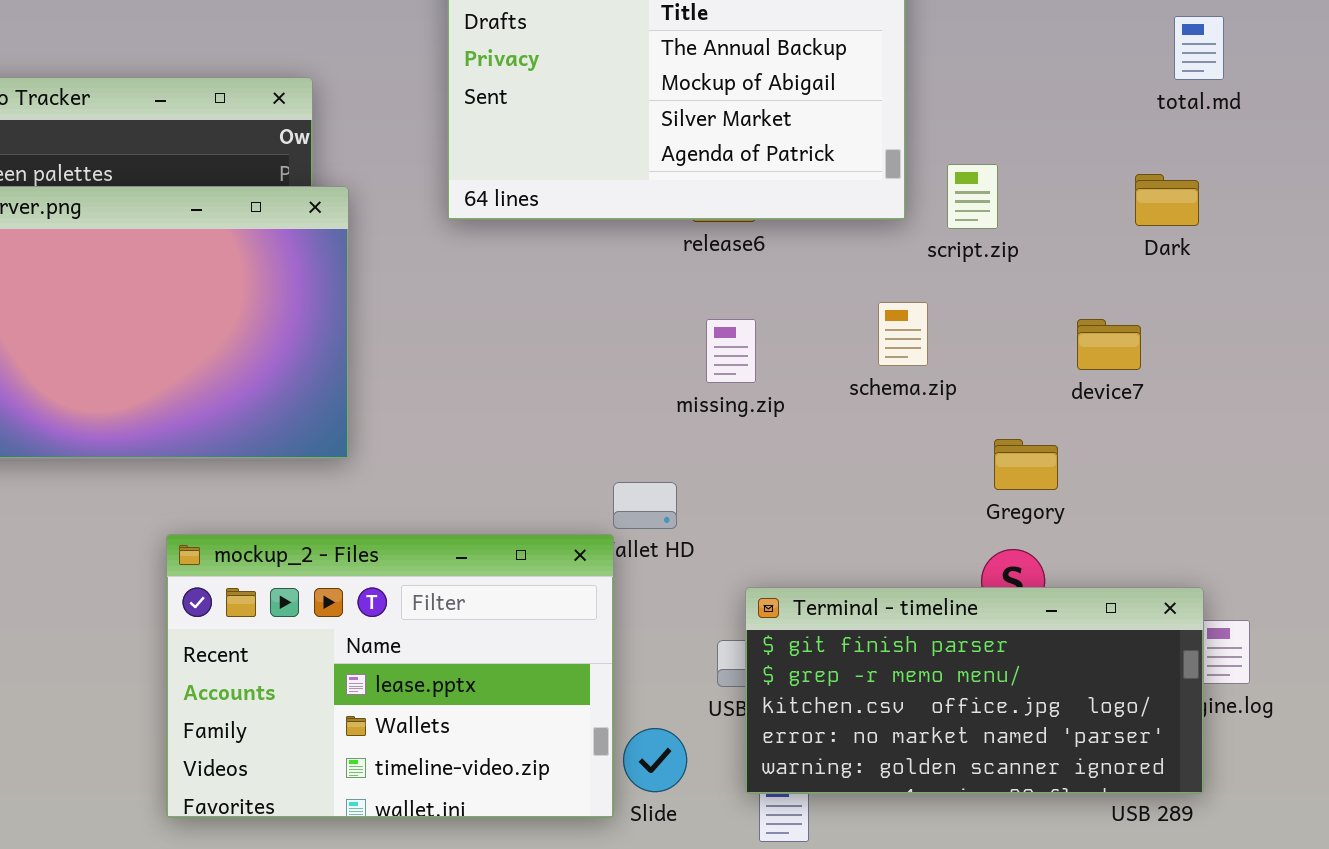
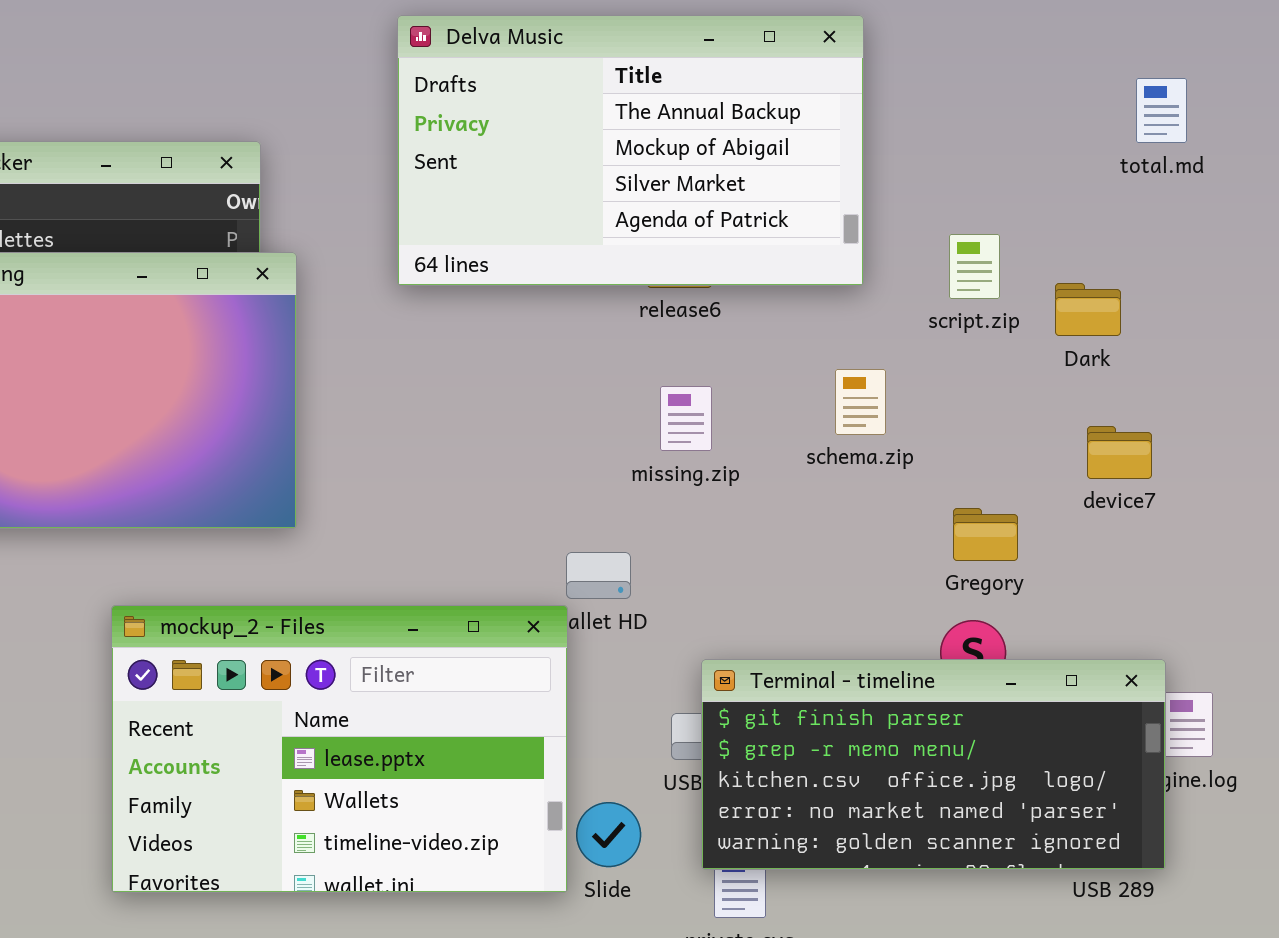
script.zip: [947,164,998,229] -> [949,234,1000,299], moved
Dark: [1135,174,1199,226] -> [1055,283,1121,336], moved
device7: [1077,319,1141,370] -> [1087,426,1152,479], moved

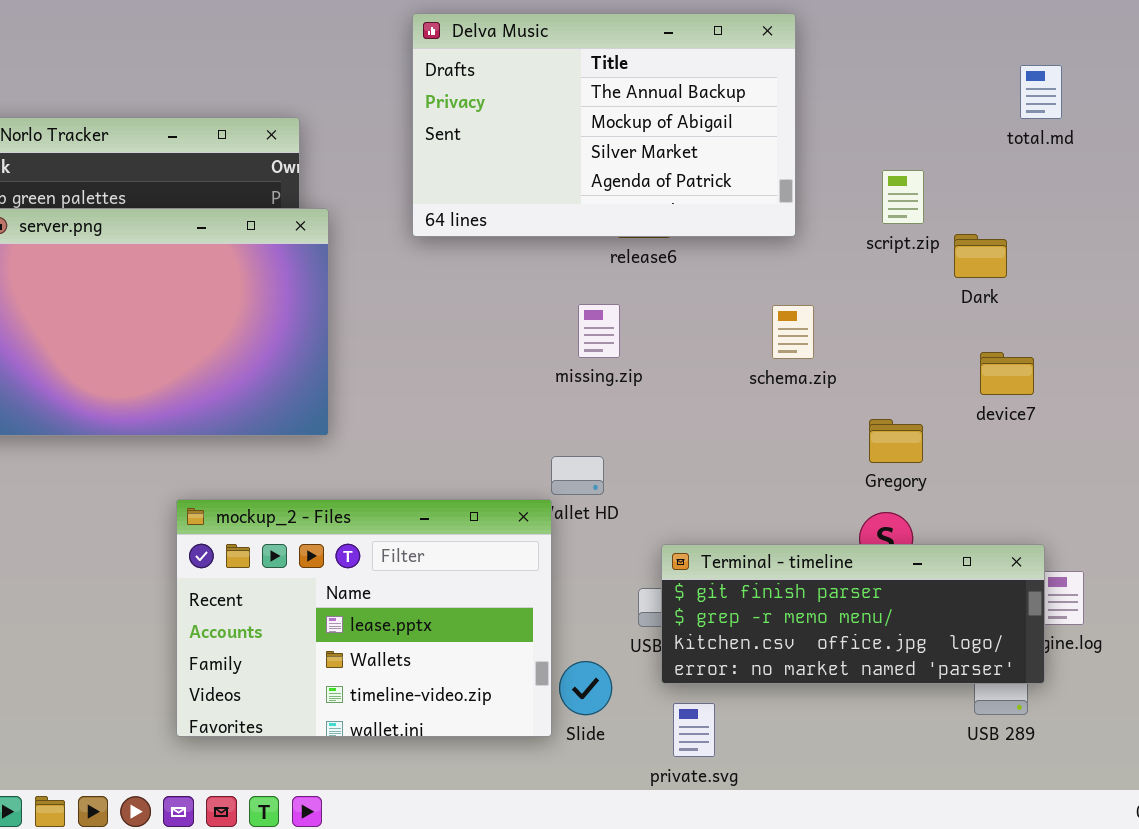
script.zip: [949,234,1000,299] -> [882,170,924,224], moved
missing.zip: [660,386,712,451] -> [578,304,620,358], moved
Terminal - timeline: [701,659,1166,870] -> [661,544,1045,684], resized

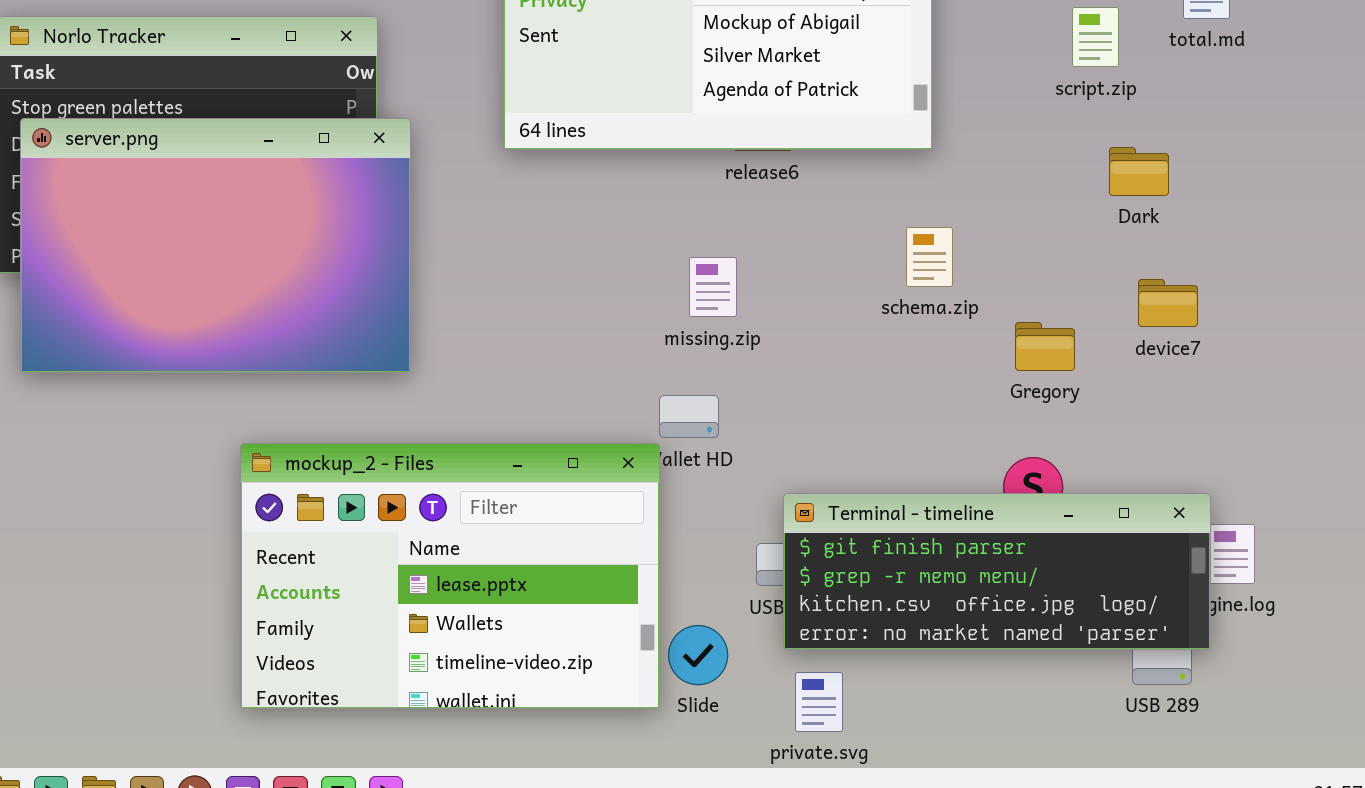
script.zip: [882,170,924,224] -> [1072,7,1119,67], moved
missing.zip: [578,304,620,358] -> [689,257,737,317], moved
Gregory: [869,419,923,463] -> [1015,322,1075,371], moved

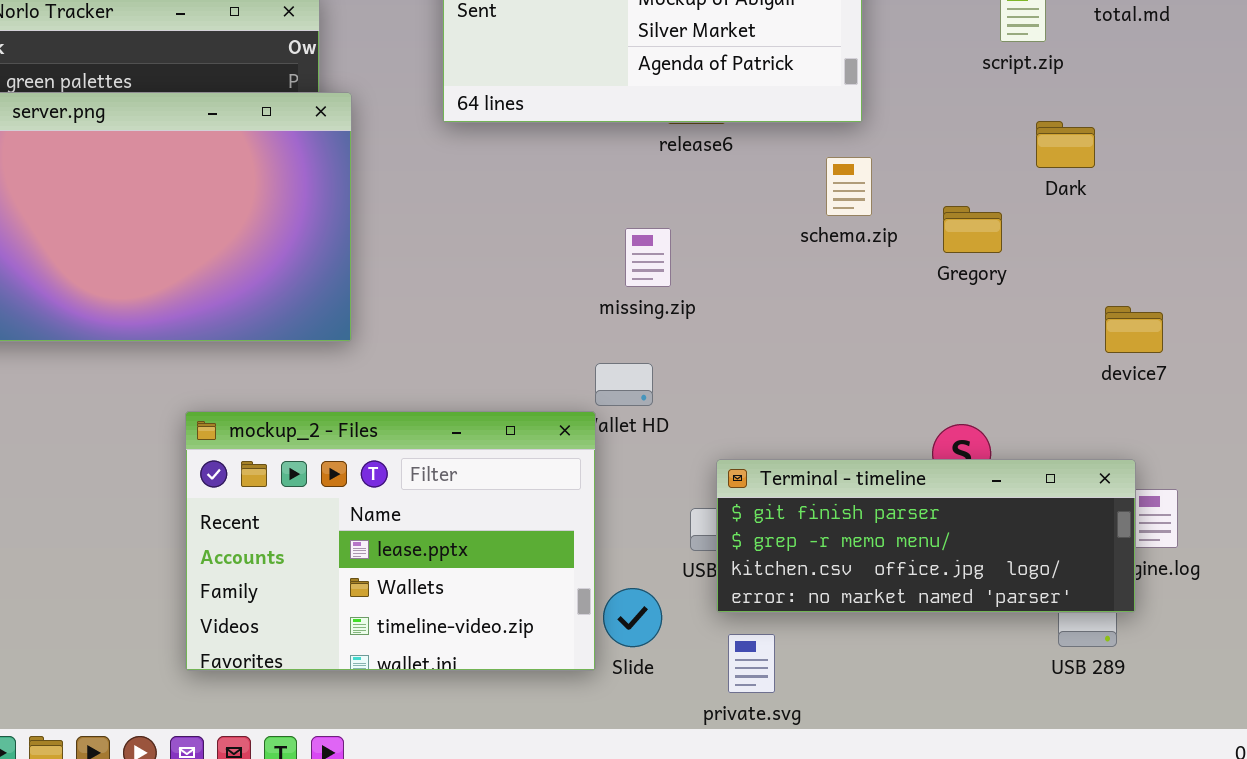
schema.zip: [906,227,953,287] -> [826,157,872,216], moved
device7: [1138,279,1198,327] -> [1105,306,1163,353], moved
Gregory: [1015,322,1075,371] -> [943,206,1002,253], moved

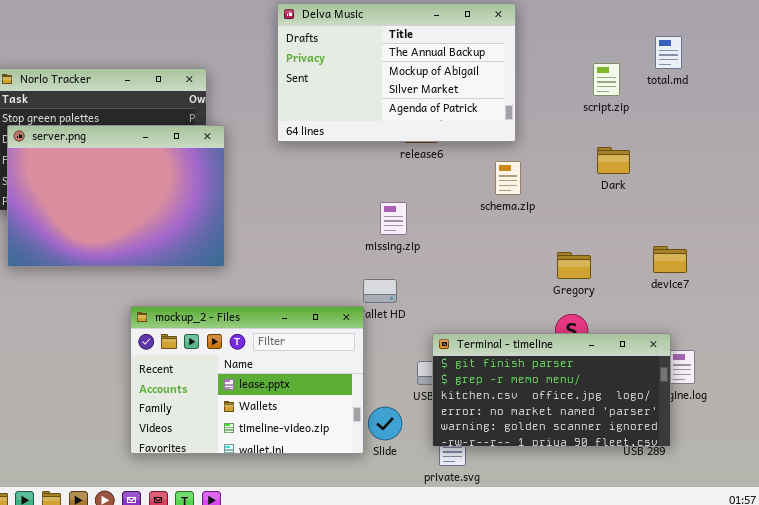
Dark: [1036,121,1095,168] -> [597,147,630,174], moved
Gregory: [943,206,1002,253] -> [557,252,591,279], moved
Terminal - timeline: [716,459,1136,613] -> [432,333,671,447], resized

